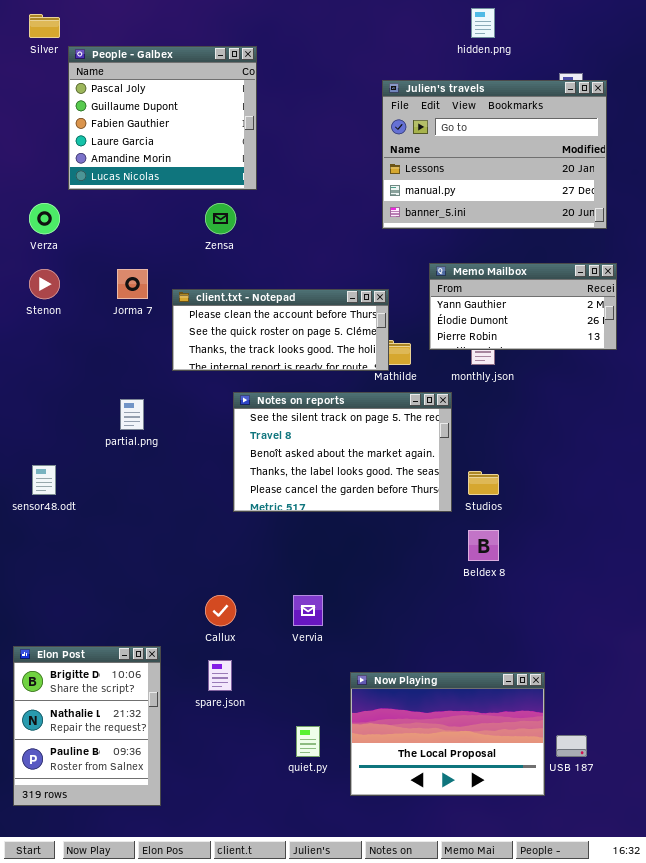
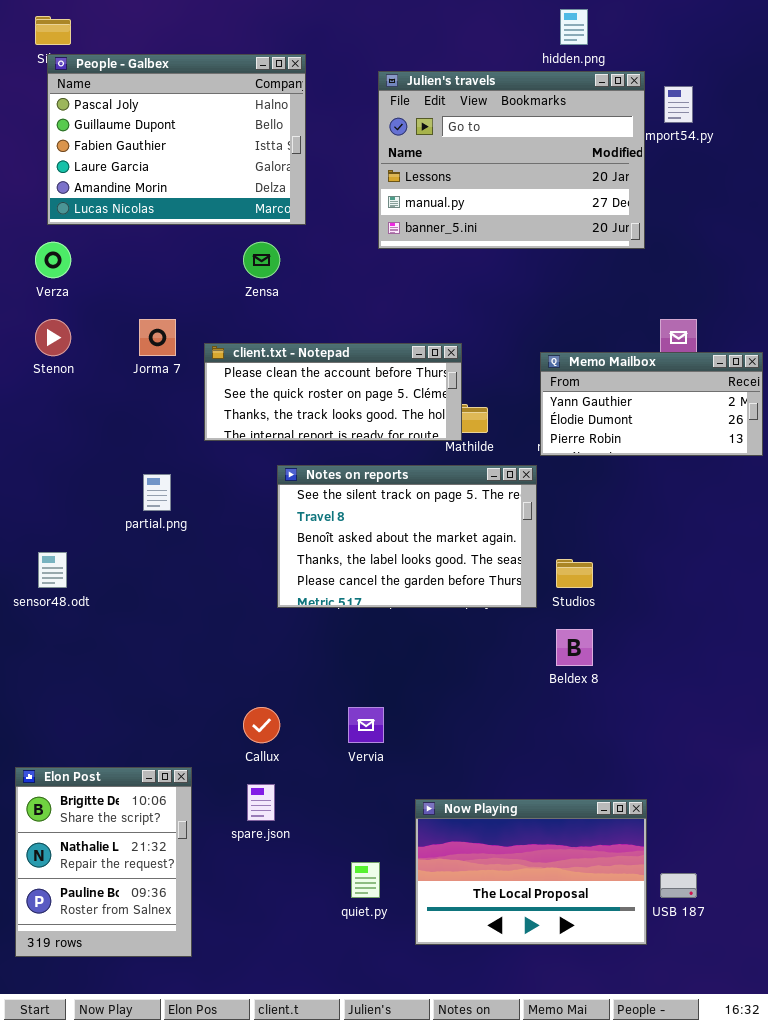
People - Galbex: [68,46,257,190] -> [47,54,306,225], resized
Julien's travels: [382,80,607,229] -> [378,71,645,249], moved
Memo Mailbox: [429,263,617,350] -> [540,352,763,456], moved

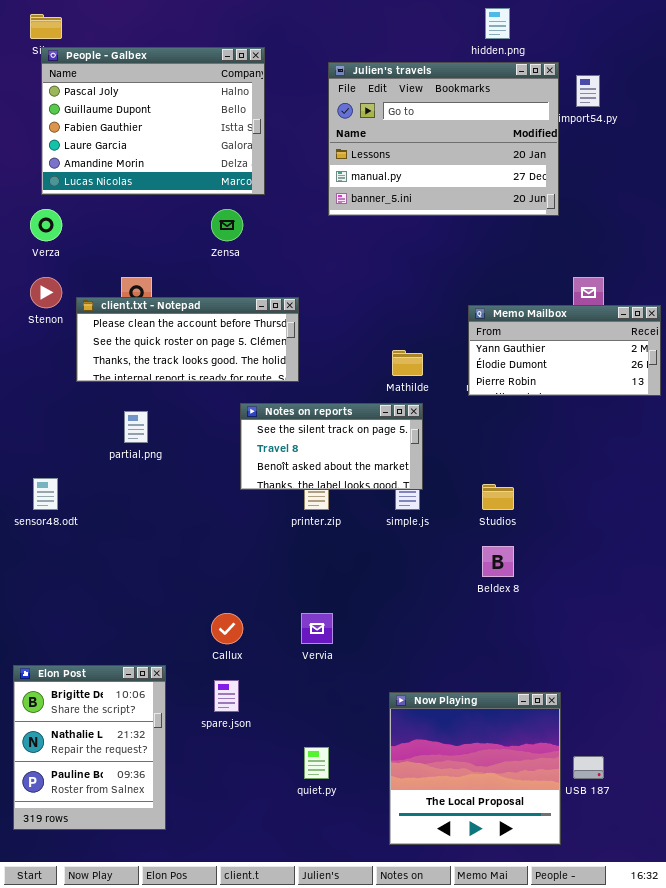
client.txt - Notepad: [204,343,462,441] -> [76,297,299,382], moved
Notes on reports: [277,465,537,608] -> [240,403,423,490], resized
Now Playing: [415,799,647,945] -> [389,692,561,845], resized

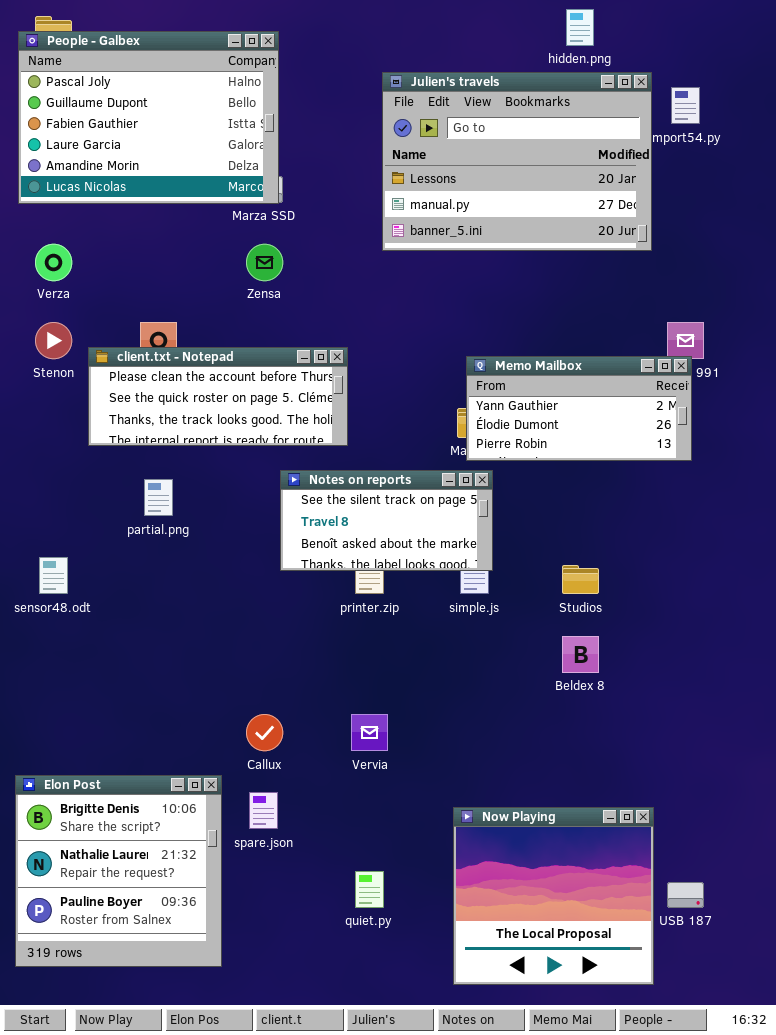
People - Galbex: [41,47,265,195] -> [18,31,279,204], moved
Memo Mailbox: [468,305,661,396] -> [466,356,692,461], moved
Elon Post: [13,665,166,830] -> [15,775,222,967], resized

